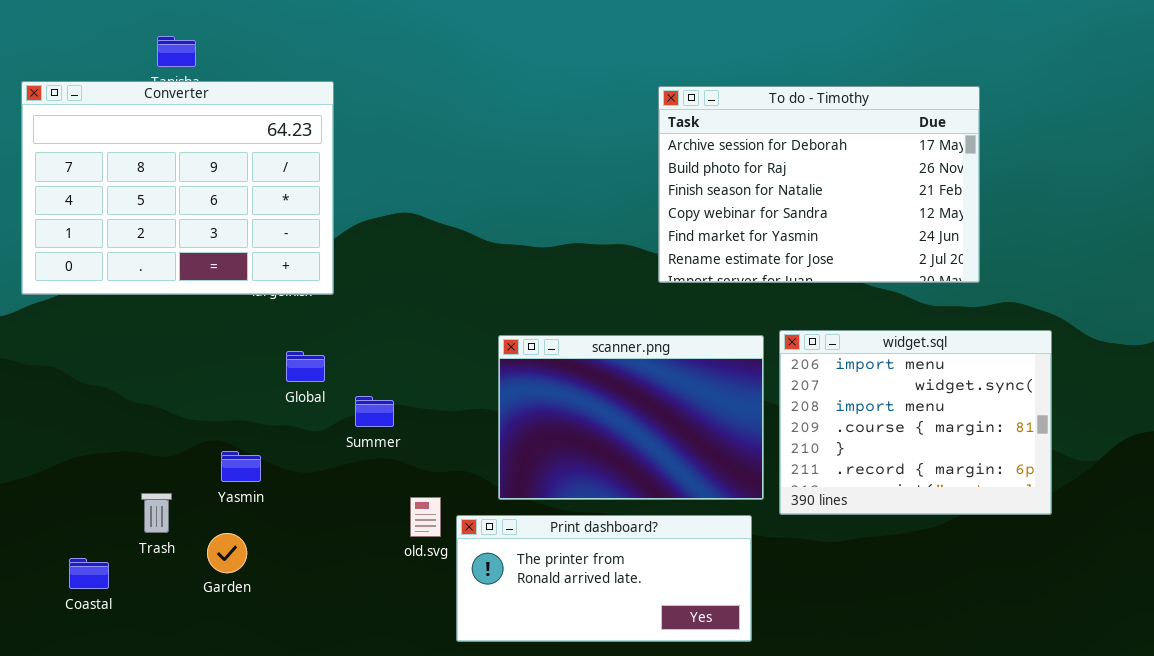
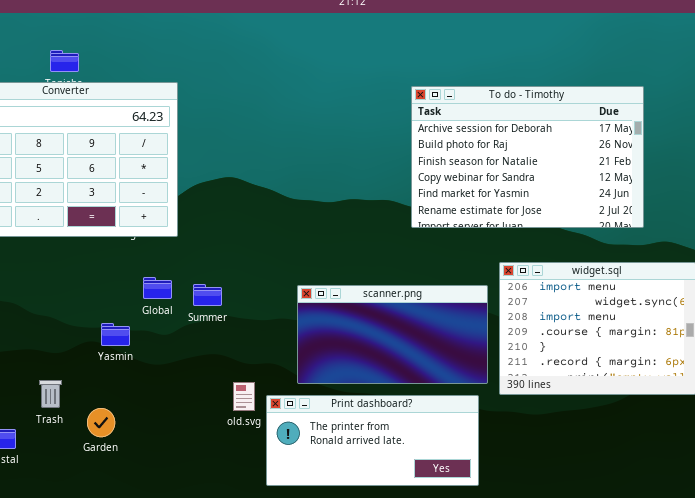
scanner.png: [498,335,764,500] -> [297,285,488,384], resized
Summer: [355,396,394,427] -> [193,284,222,306], moved
Yasmin: [221,451,261,482] -> [101,323,130,346], moved

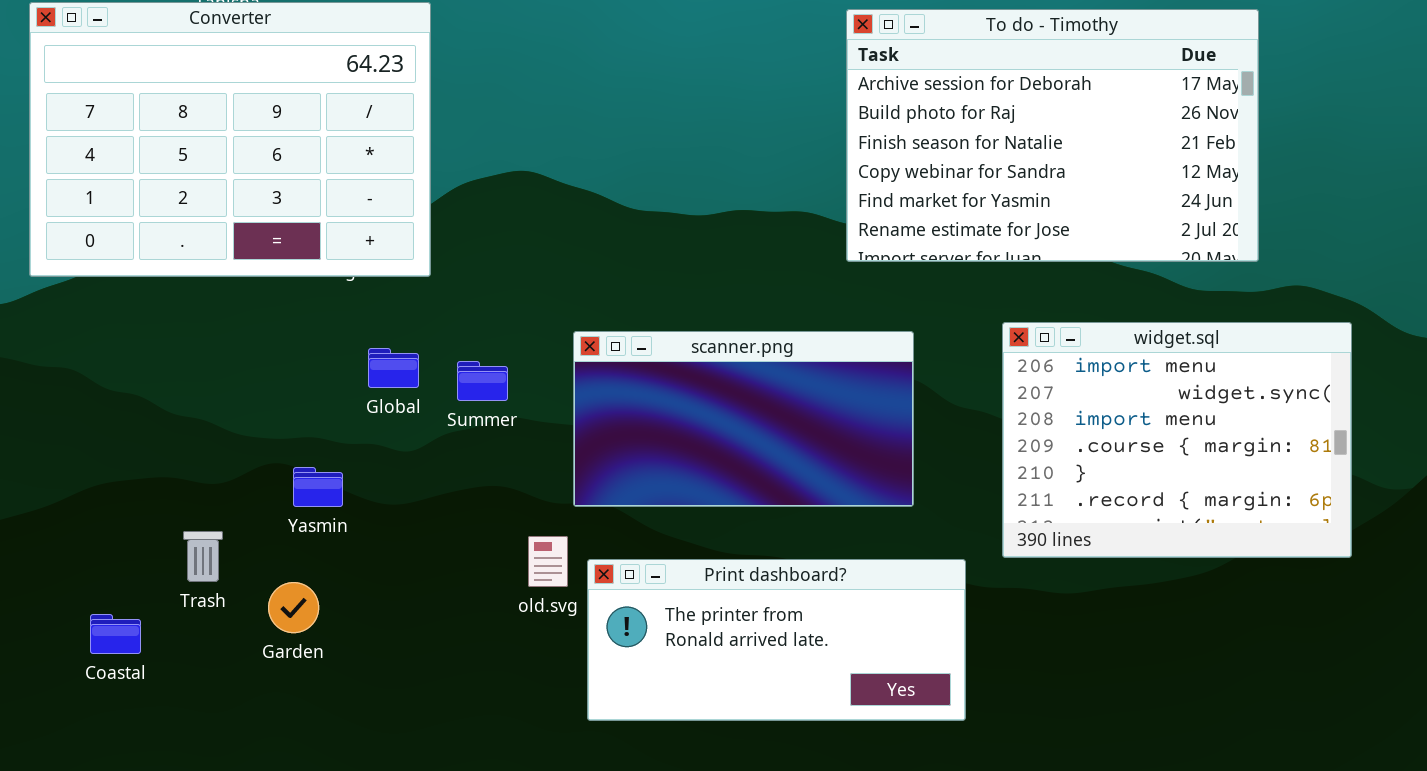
scanner.png: [297,285,488,384] -> [573,331,914,507], moved
Yasmin: [101,323,130,346] -> [293,467,343,507], moved

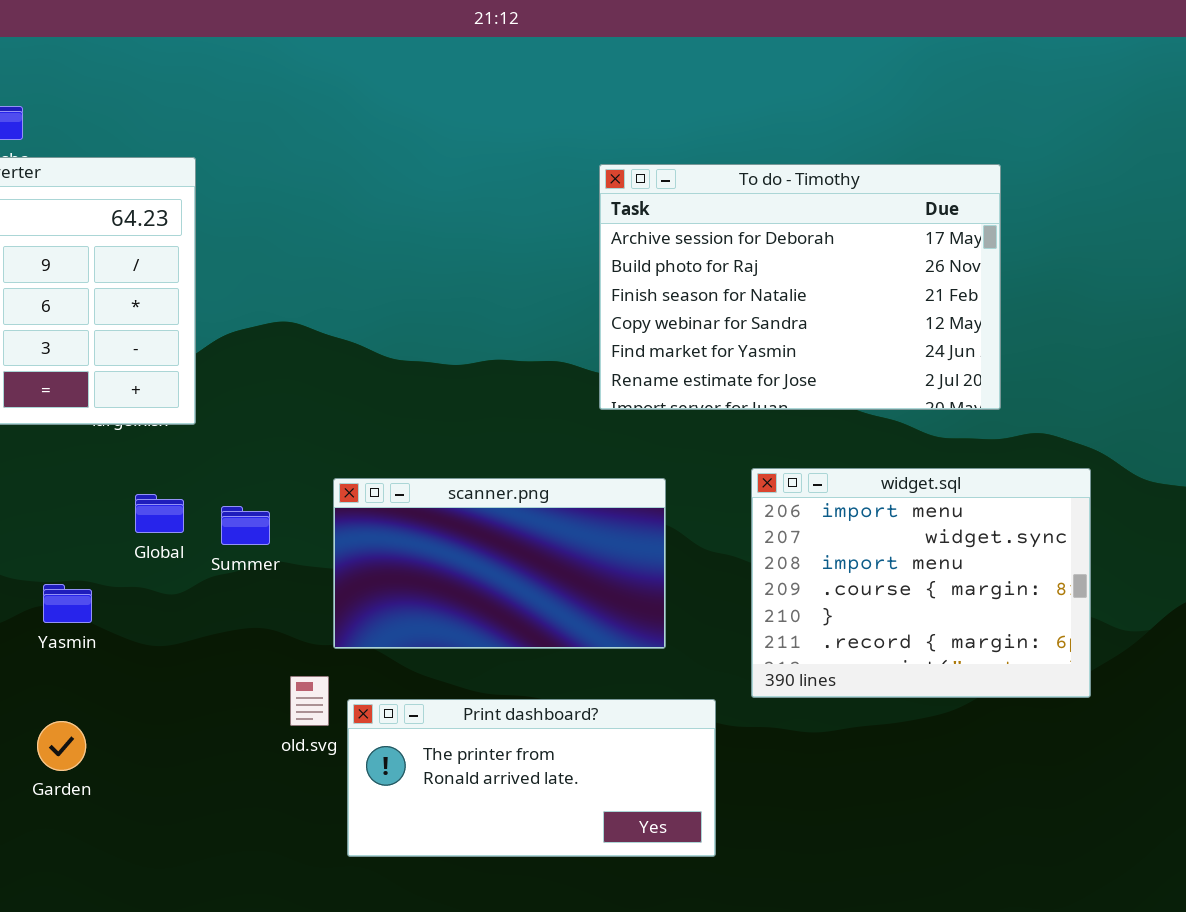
Yasmin: [293,467,343,507] -> [43,584,92,623], moved

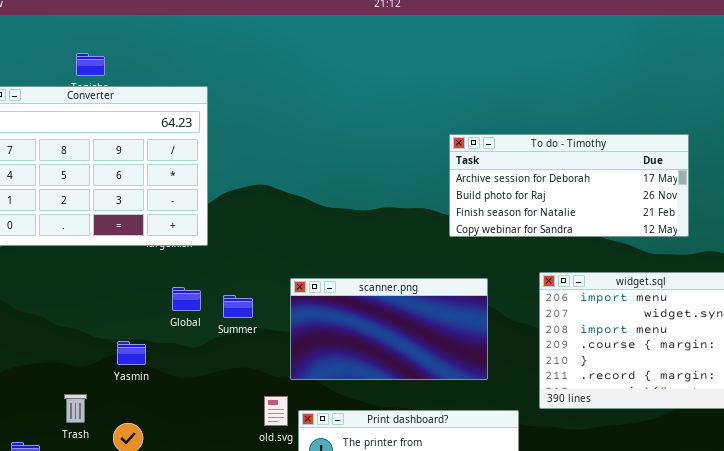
To do - Timothy: [599,164,1001,410] -> [449,134,689,237], resized

